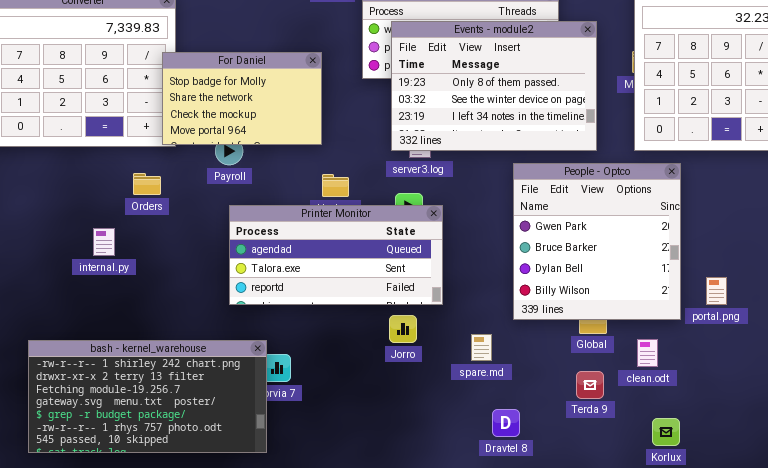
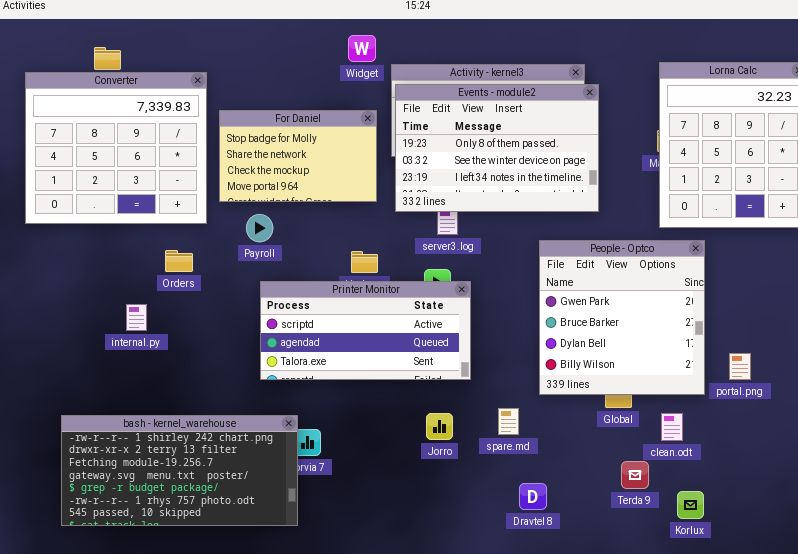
Events - module2: [391,21,597,151] -> [395,84,599,212], moved
For Daniel: [162,52,322,145] -> [219,110,377,202], moved
Printer Monitor: [229,205,443,305] -> [260,281,471,380], scrolled up 1 row
Jorro: [389,315,417,343] -> [426,413,453,440], moved
Terda 9: [576,371,604,399] -> [621,461,649,489], moved

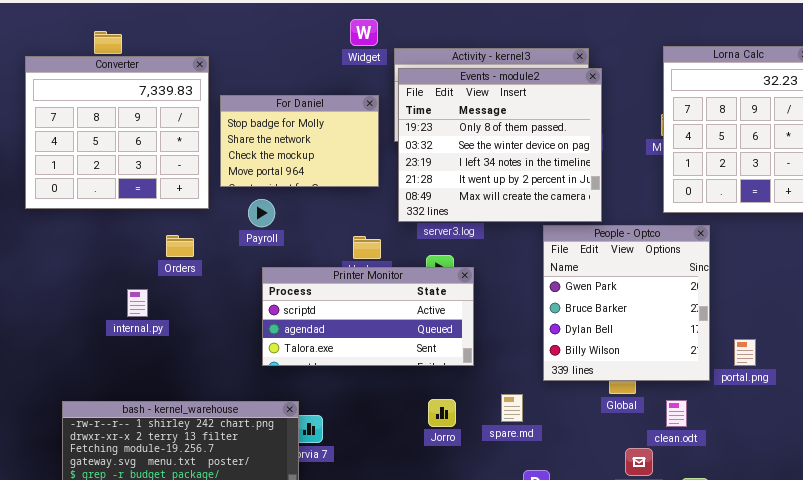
Events - module2: [395,84,599,212] -> [398,68,602,222], resized

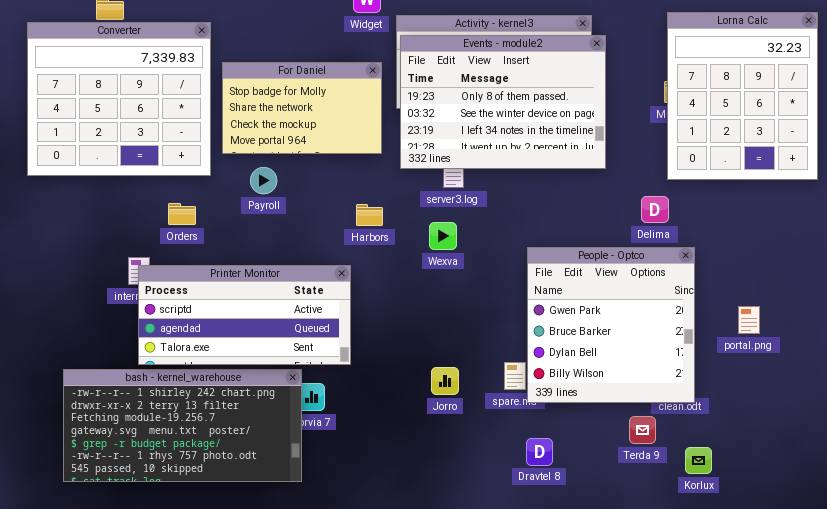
Events - module2: [398,68,602,222] -> [400,35,606,169], resized
People - Optco: [543,225,710,381] -> [527,247,695,403], moved
Printer Monitor: [262,267,474,366] -> [138,265,351,365], moved

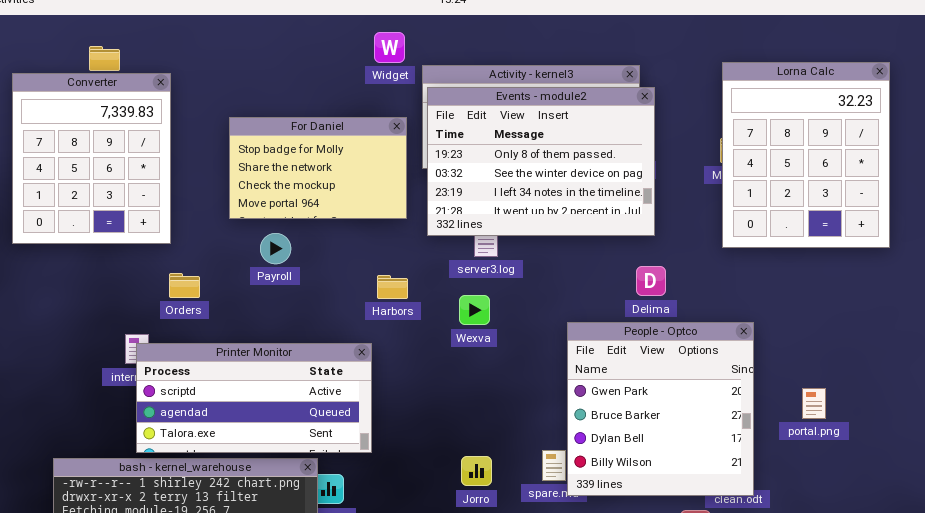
Converter: [27,22,211,176] -> [12,73,171,244], resized
Delima: [641,196,669,223] -> [636,266,666,296], moved

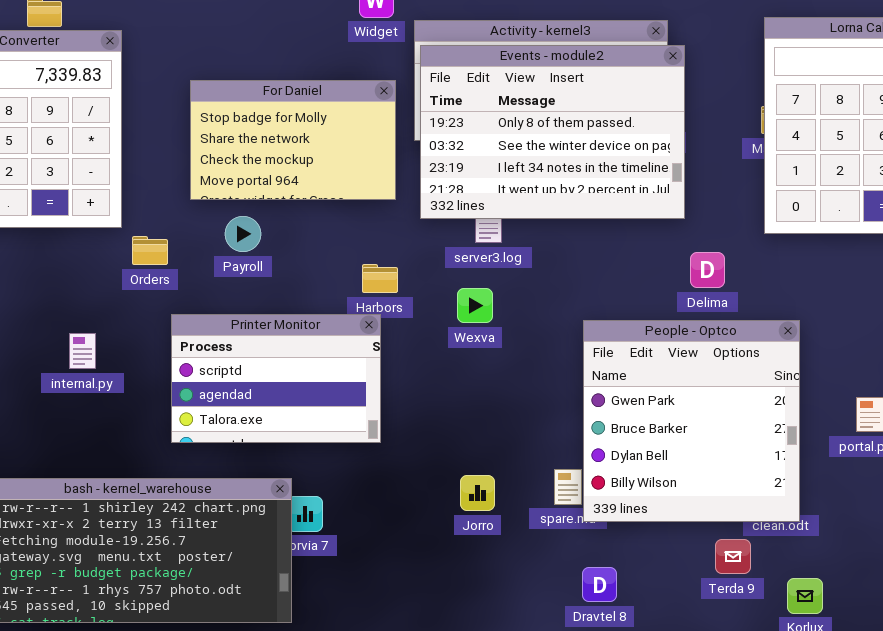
Delima: [636,266,666,296] -> [690,252,725,288], moved
Orders: [169,273,200,298] -> [132,236,168,265], moved
Printer Monitor: [136,343,372,453] -> [171,314,381,443], moved, resized

